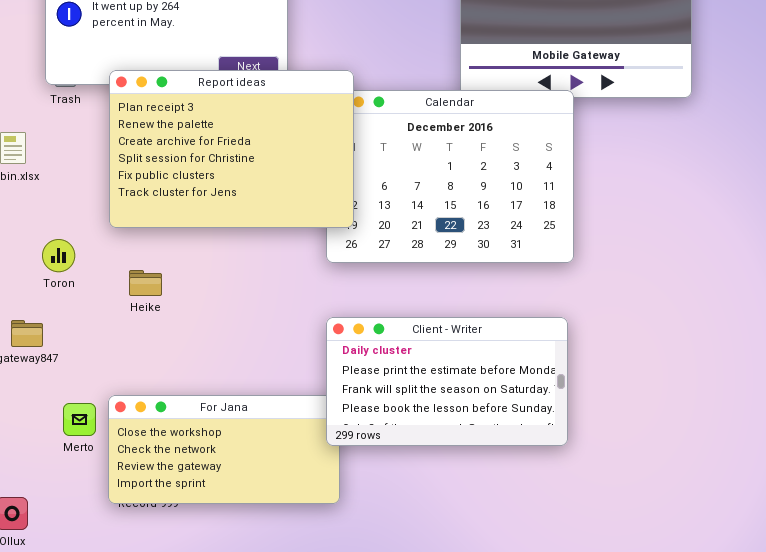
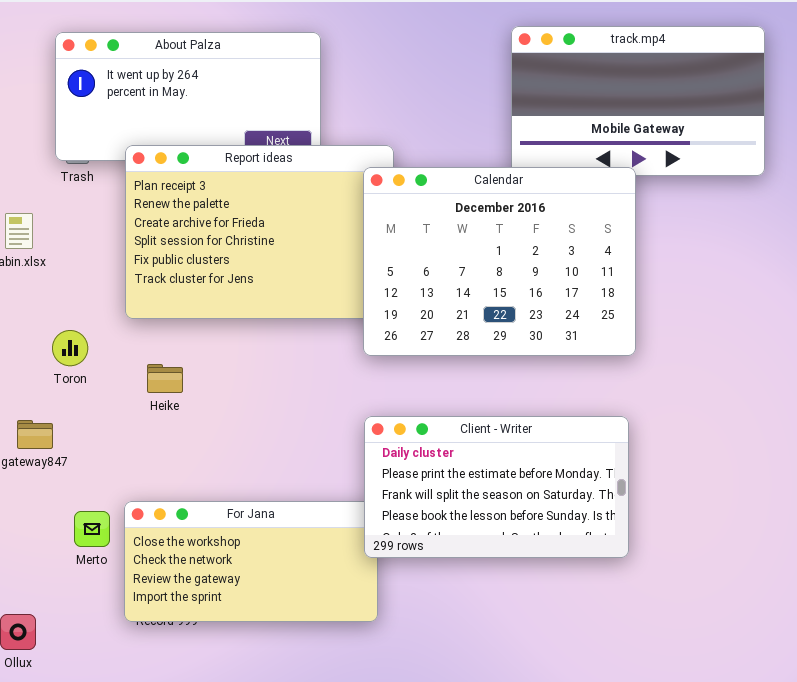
Calendar: [326,90,574,263] -> [363,167,636,356], raised

